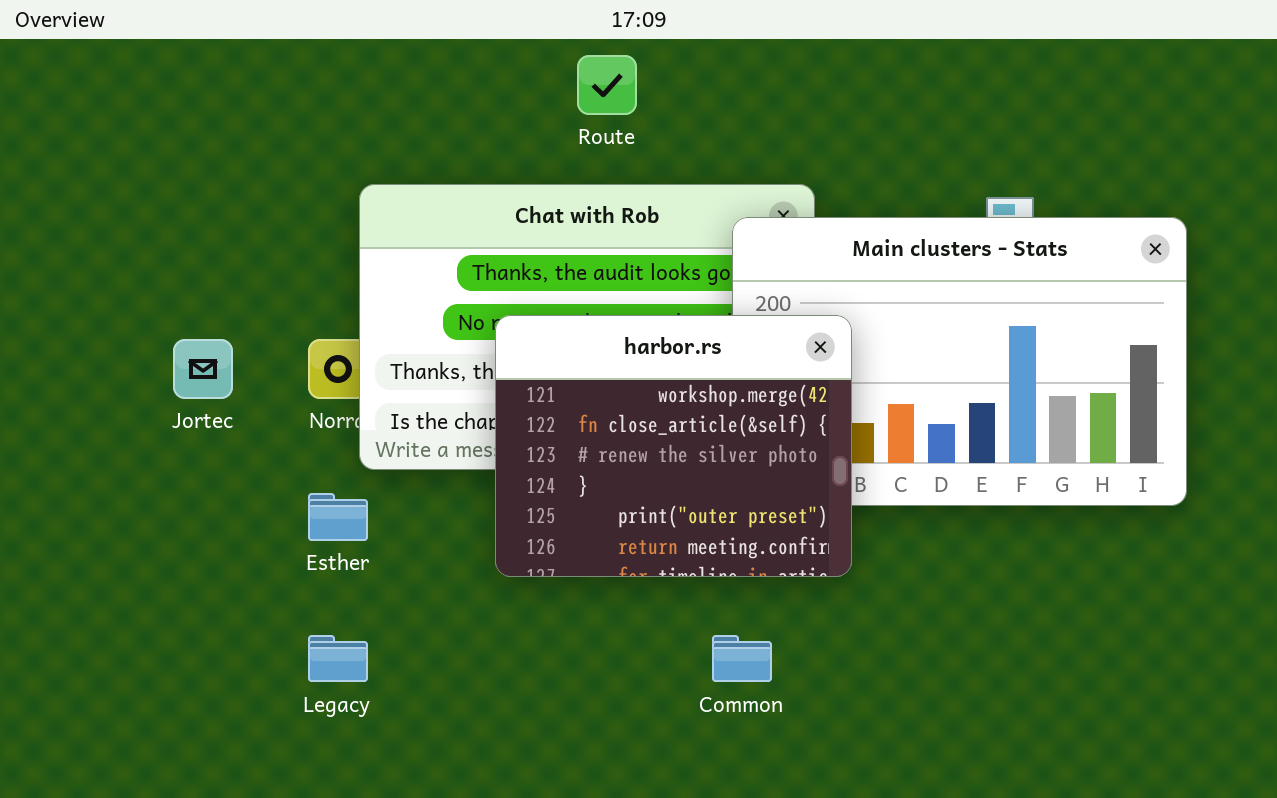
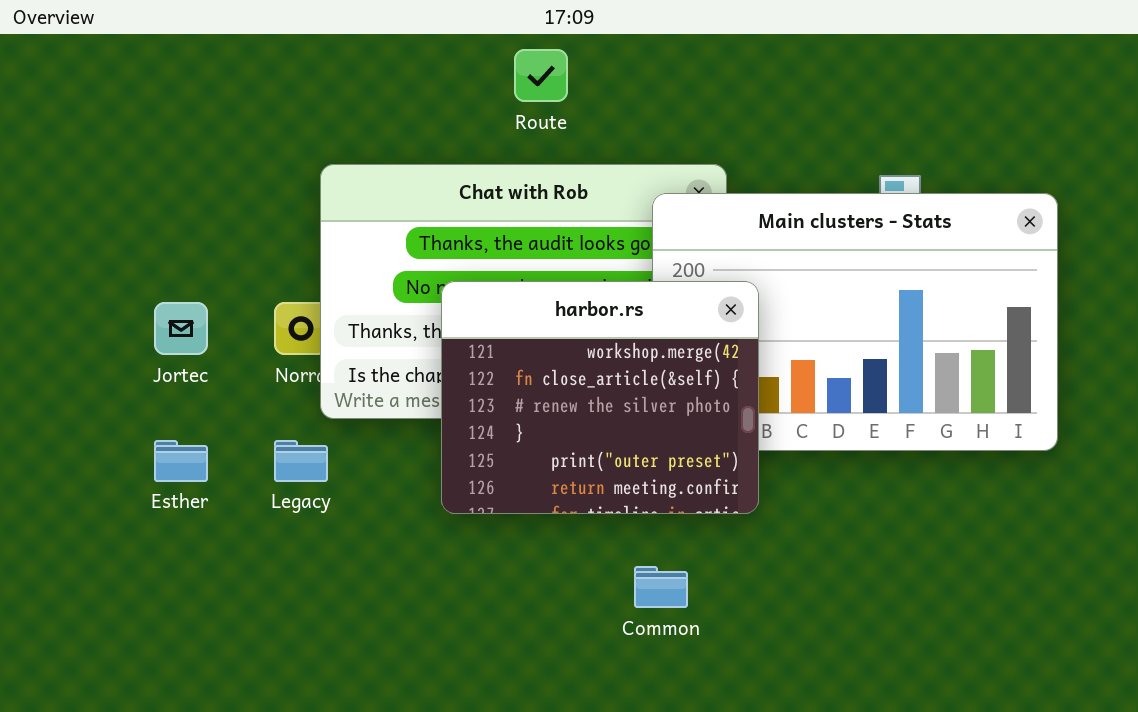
Esther: [308,493,368,541] -> [154,440,208,482], moved
Legacy: [308,635,368,682] -> [274,440,328,482], moved

